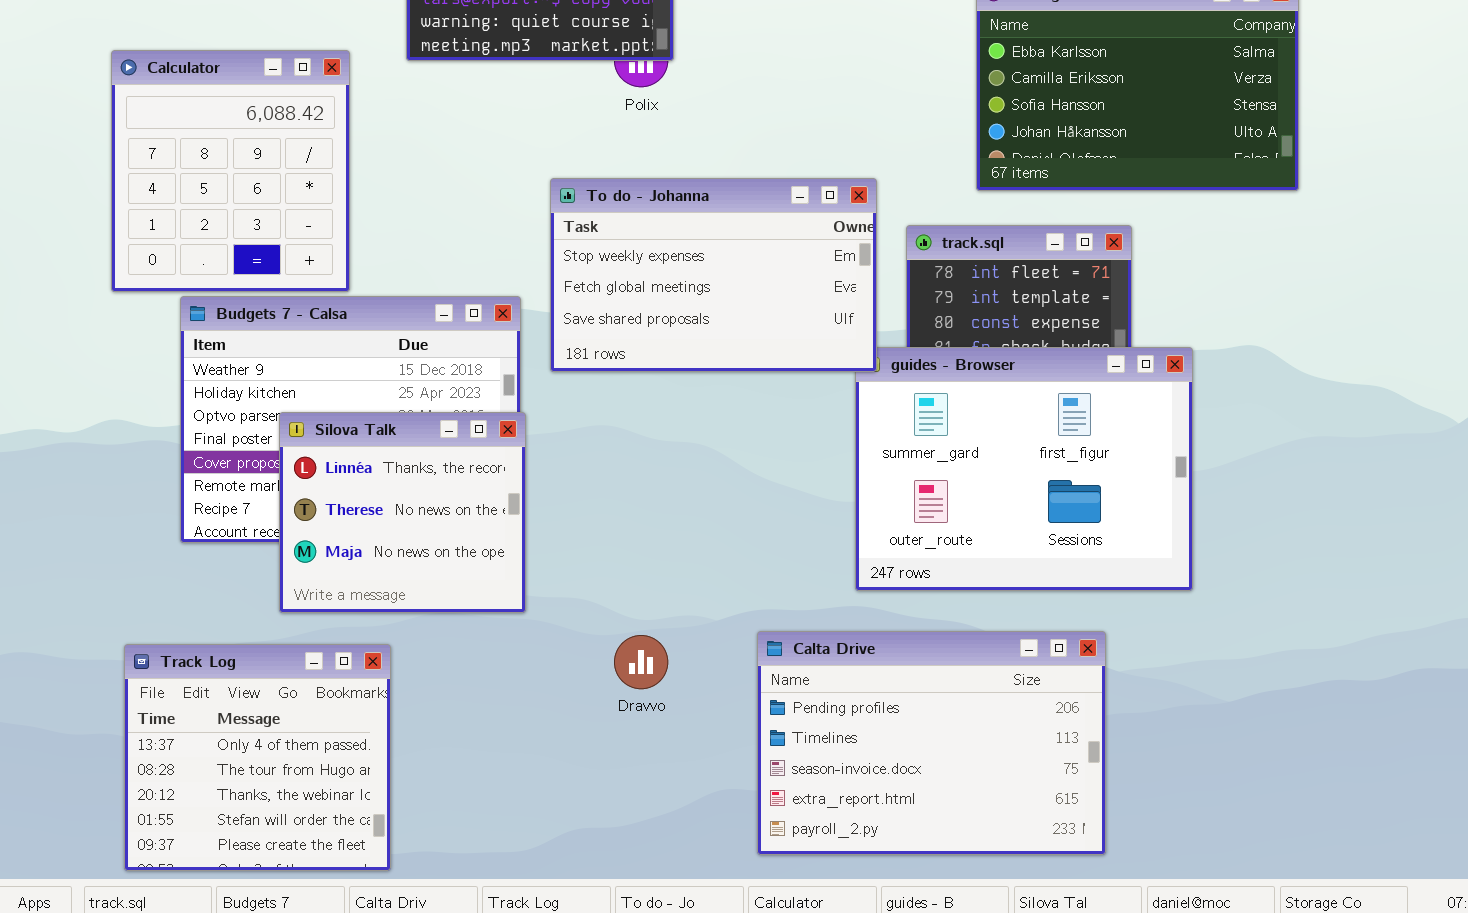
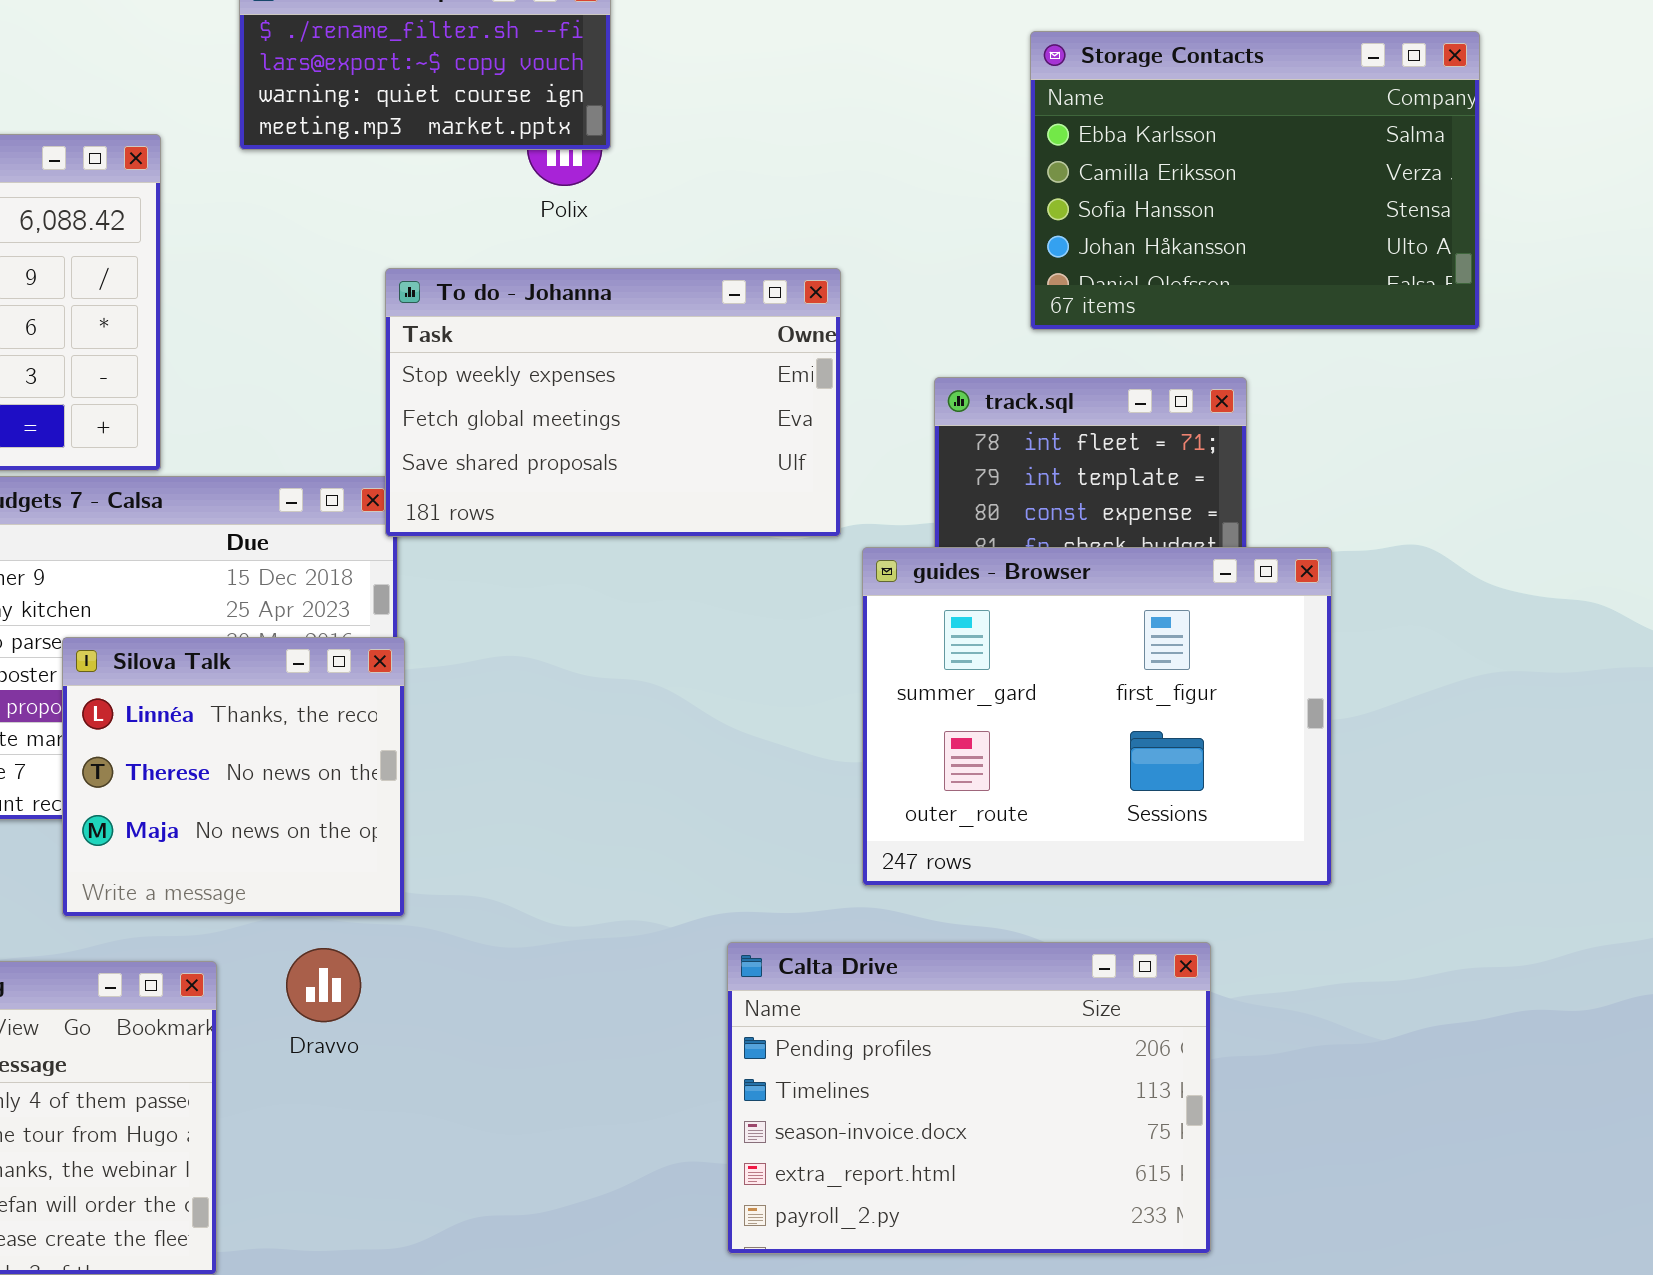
To do - Johanna: [550,178,877,372] -> [385,268,841,537], moved
Dravvo: [614,635,668,689] -> [286,948,361,1022], moved

